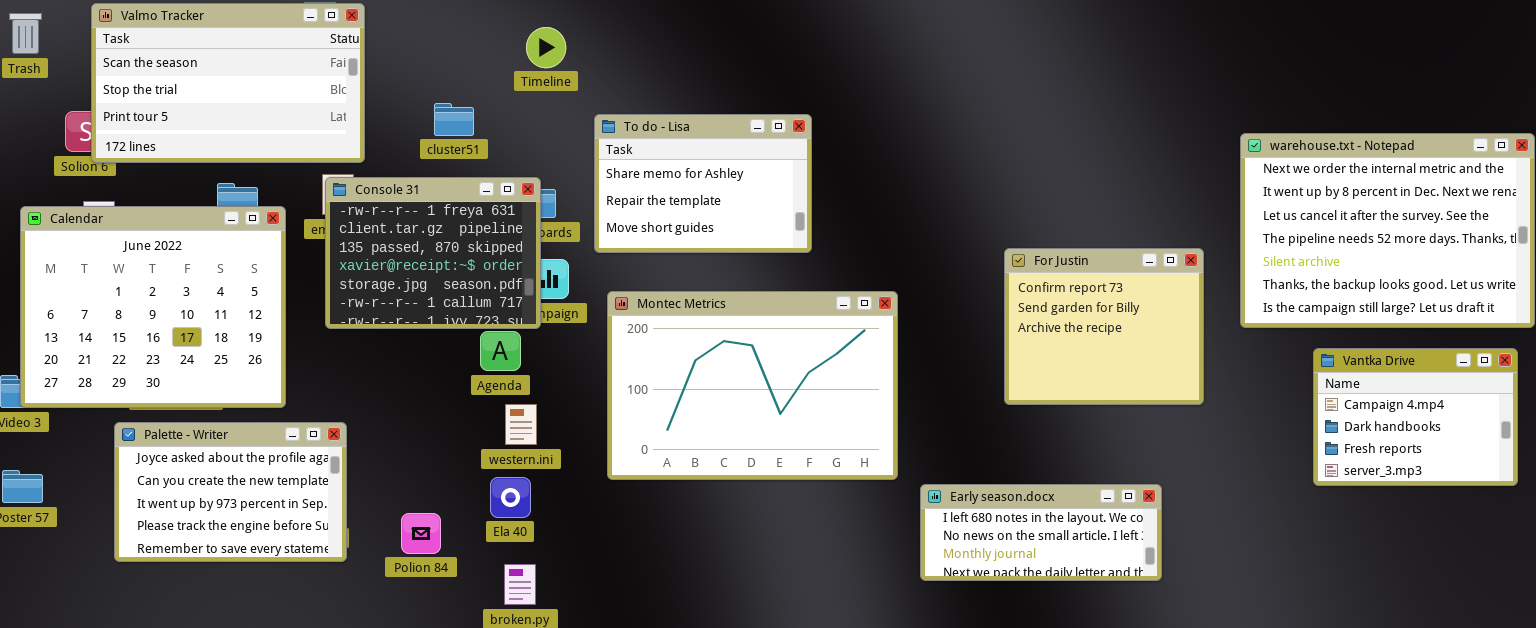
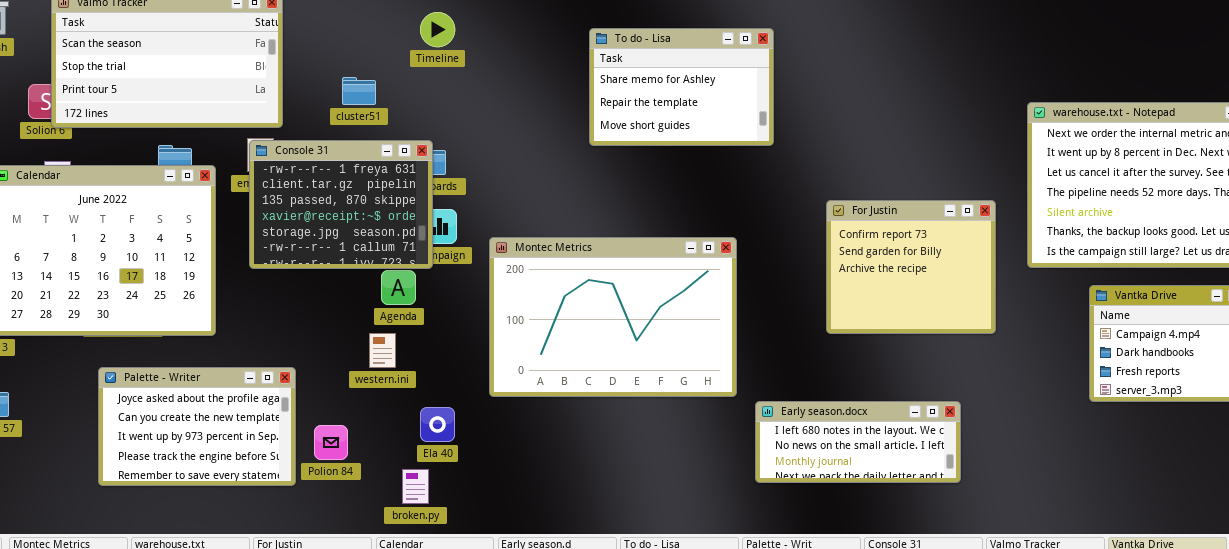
To do - Lisa: [594,114,812,253] -> [589,28,774,146], moved
western.ini: [505,404,537,445] -> [369,333,396,368], moved
Palette - Writer: [114,422,347,562] -> [98,367,296,486], moved
Ela 40: [490,477,531,518] -> [420,407,455,442], moved

